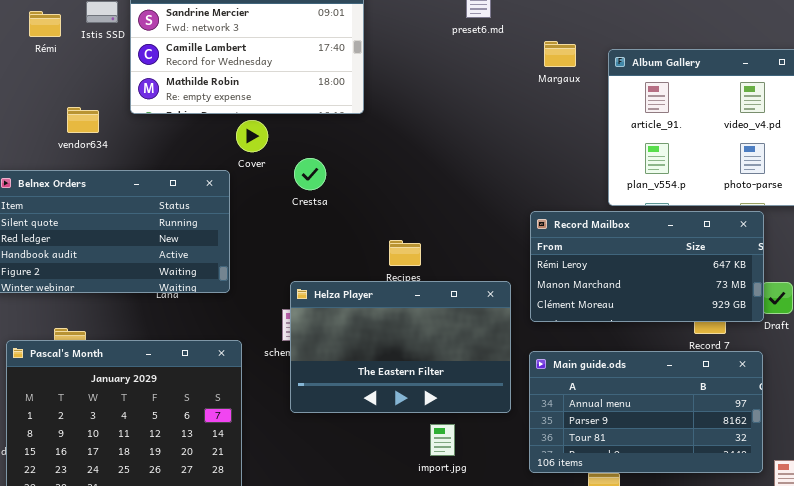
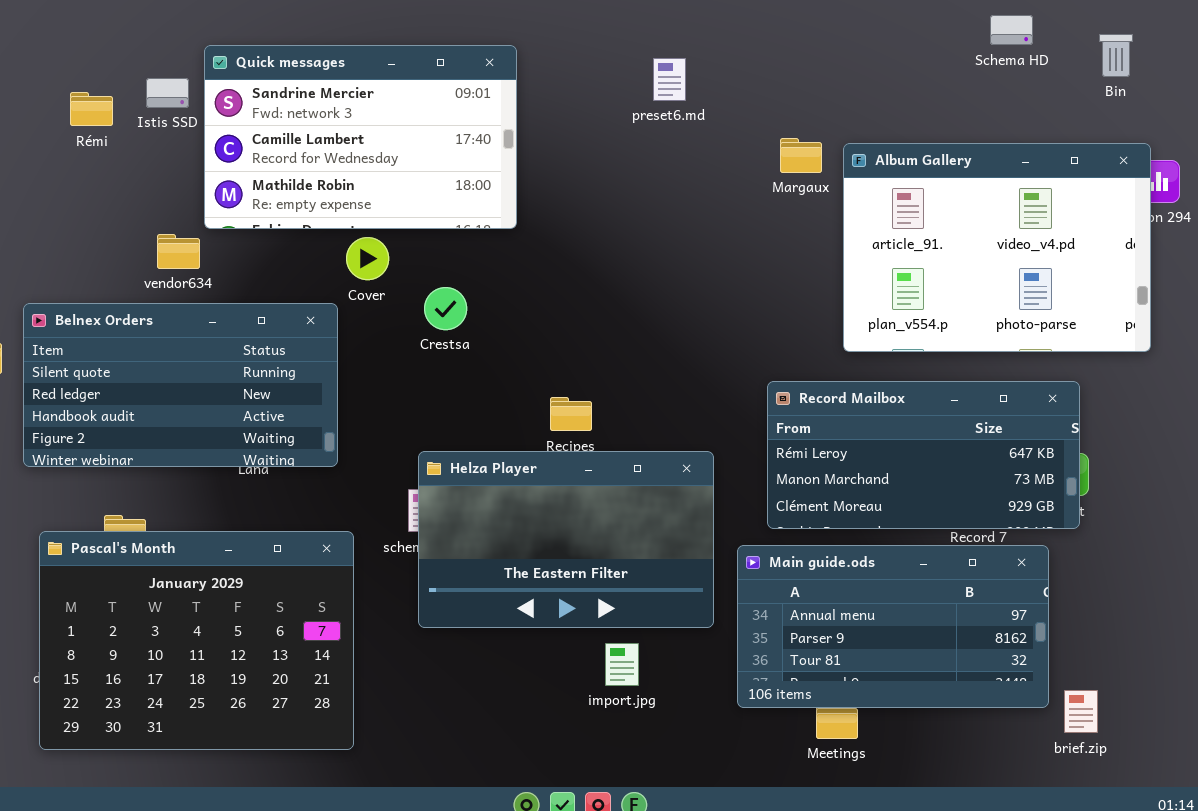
Margaux: [544,41,576,67] -> [780,138,822,173], moved
vendor634: [67,107,99,133] -> [157,234,200,269], moved
Record Mailbox: [530,211,764,322] -> [767,381,1080,529], moved

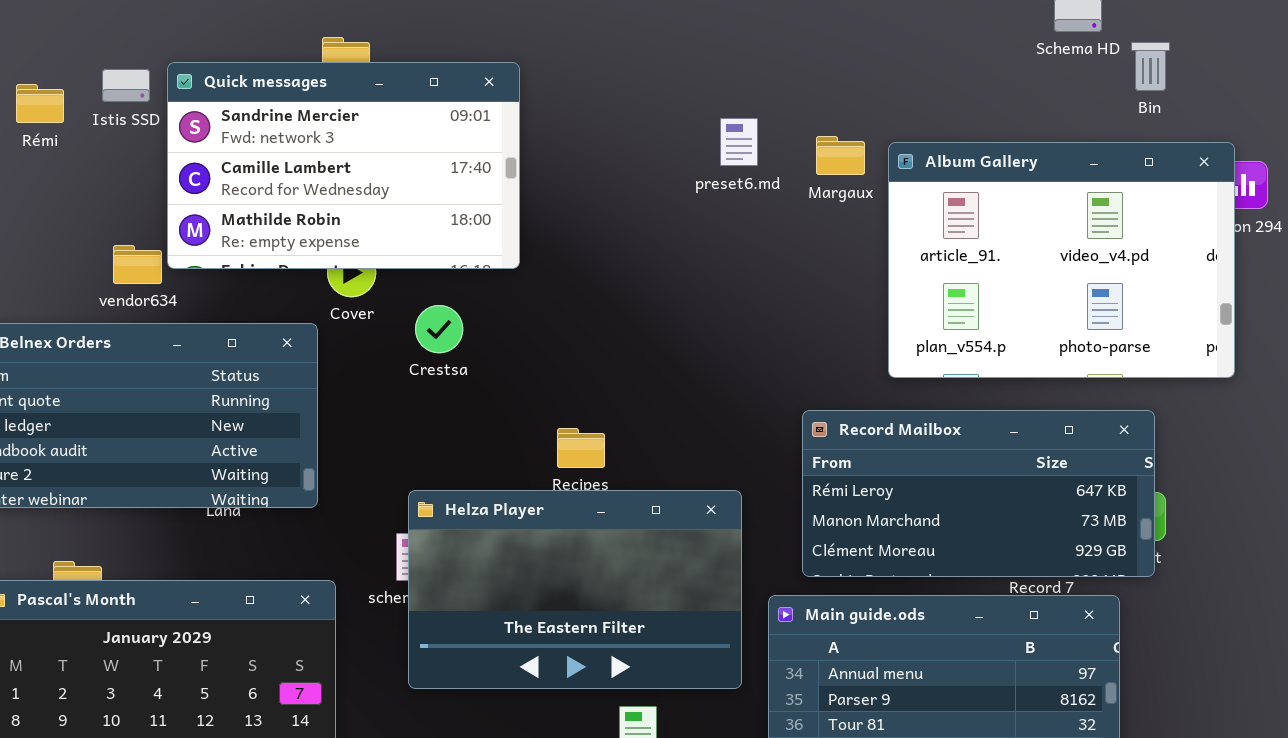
Bin: [1099,34,1133,77] -> [1131,42,1170,91], moved
Quick messages: [204,45,517,229] -> [167,62,520,269], moved
preset6.md: [653,58,686,101] -> [720,118,758,166], moved

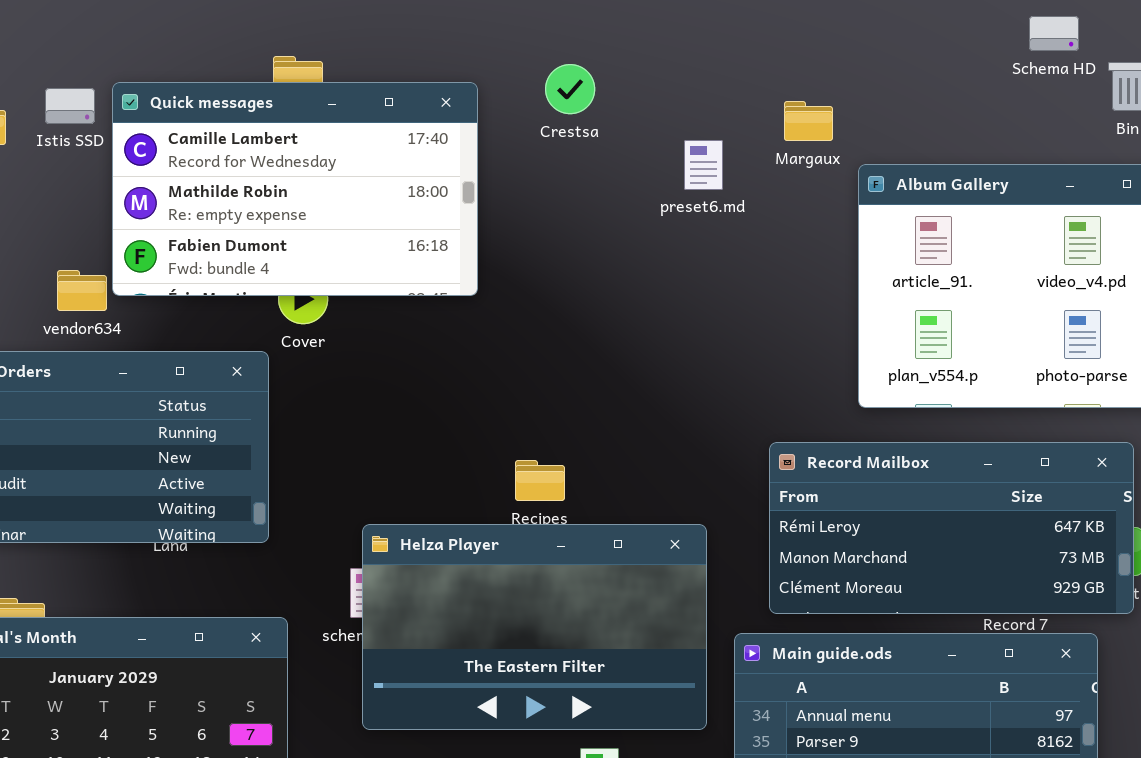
Quick messages: [167,62,520,269] -> [112,82,478,296], scrolled down 1 row
Margaux: [816,136,865,175] -> [784,101,833,141], moved
Crestsa: [415,305,463,353] -> [545,64,595,114], moved

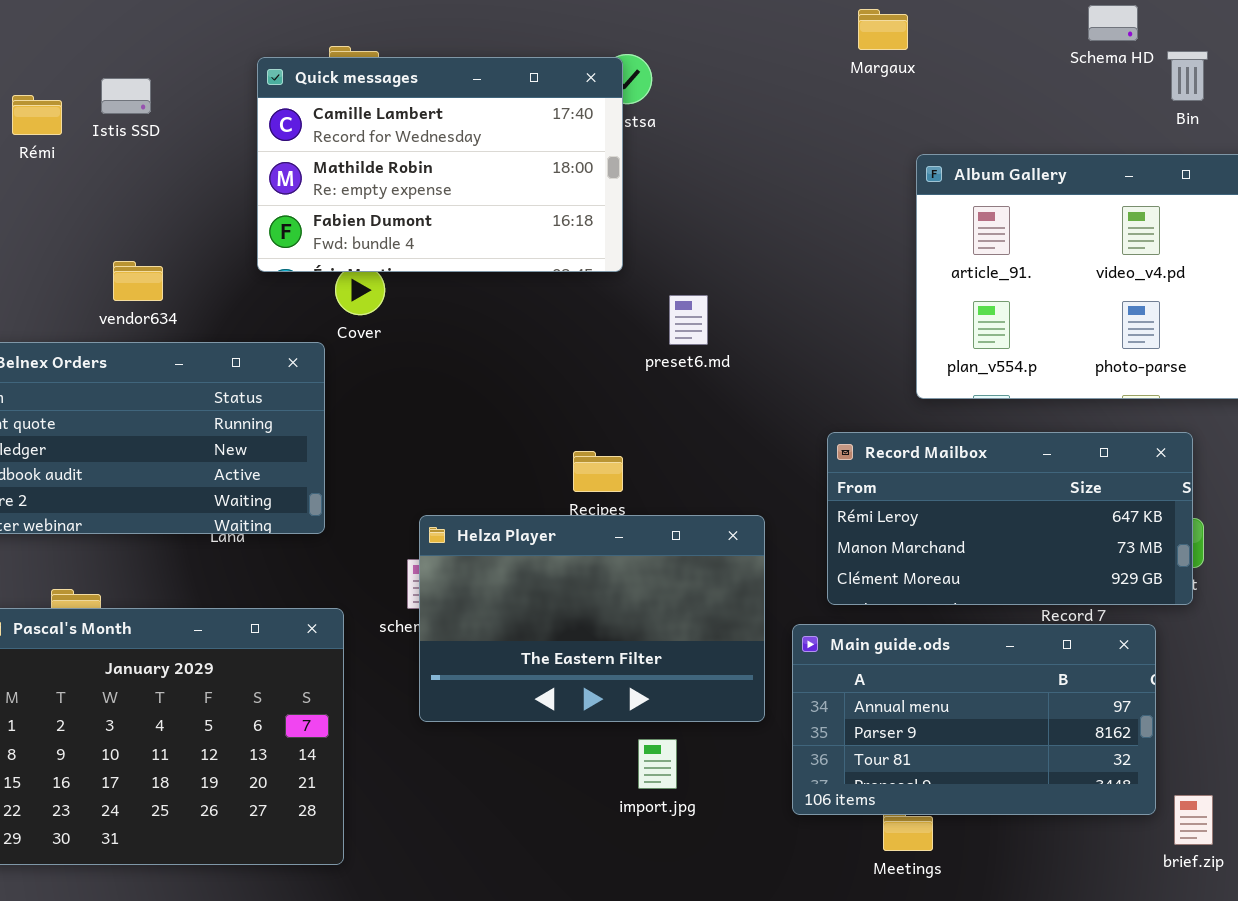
Quick messages: [112,82,478,296] -> [257,57,623,272], moved
Margaux: [784,101,833,141] -> [858,9,908,50], moved
preset6.md: [684,140,723,190] -> [669,295,708,345], moved

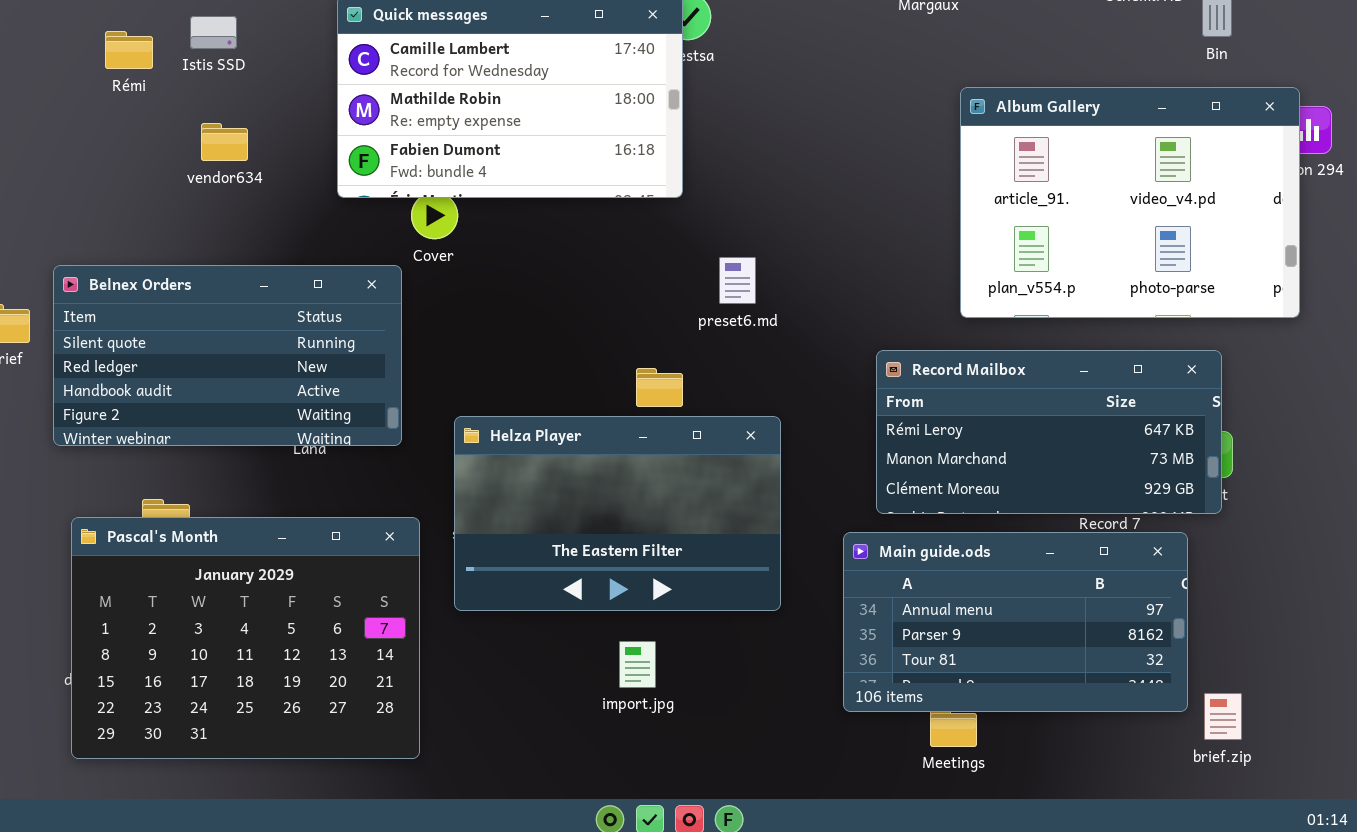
vendor634: [113,261,163,301] -> [201,123,248,161], moved
preset6.md: [669,295,708,345] -> [719,257,756,304], moved
Helza Player: [419,515,765,722] -> [454,416,781,611], moved
import.jpg: [638,739,677,789] -> [619,641,656,688], moved

